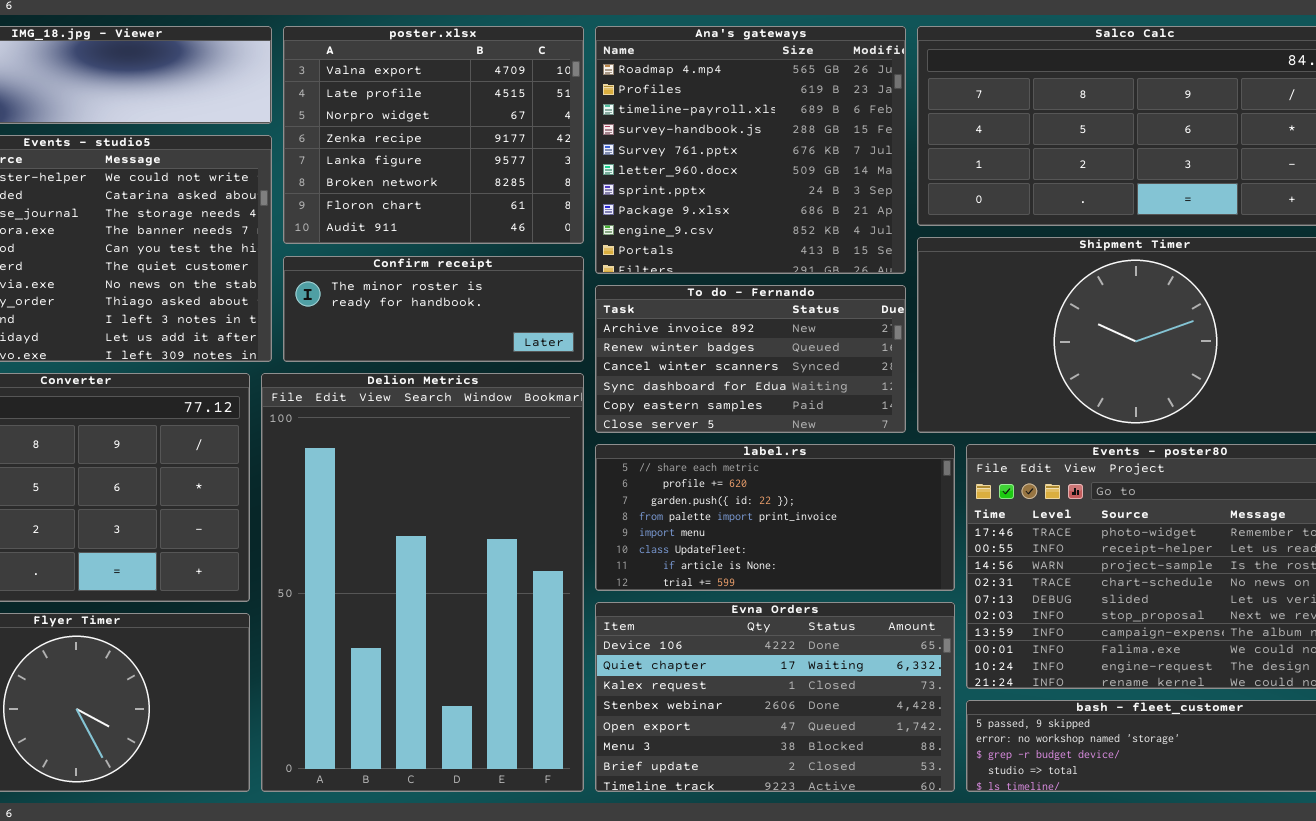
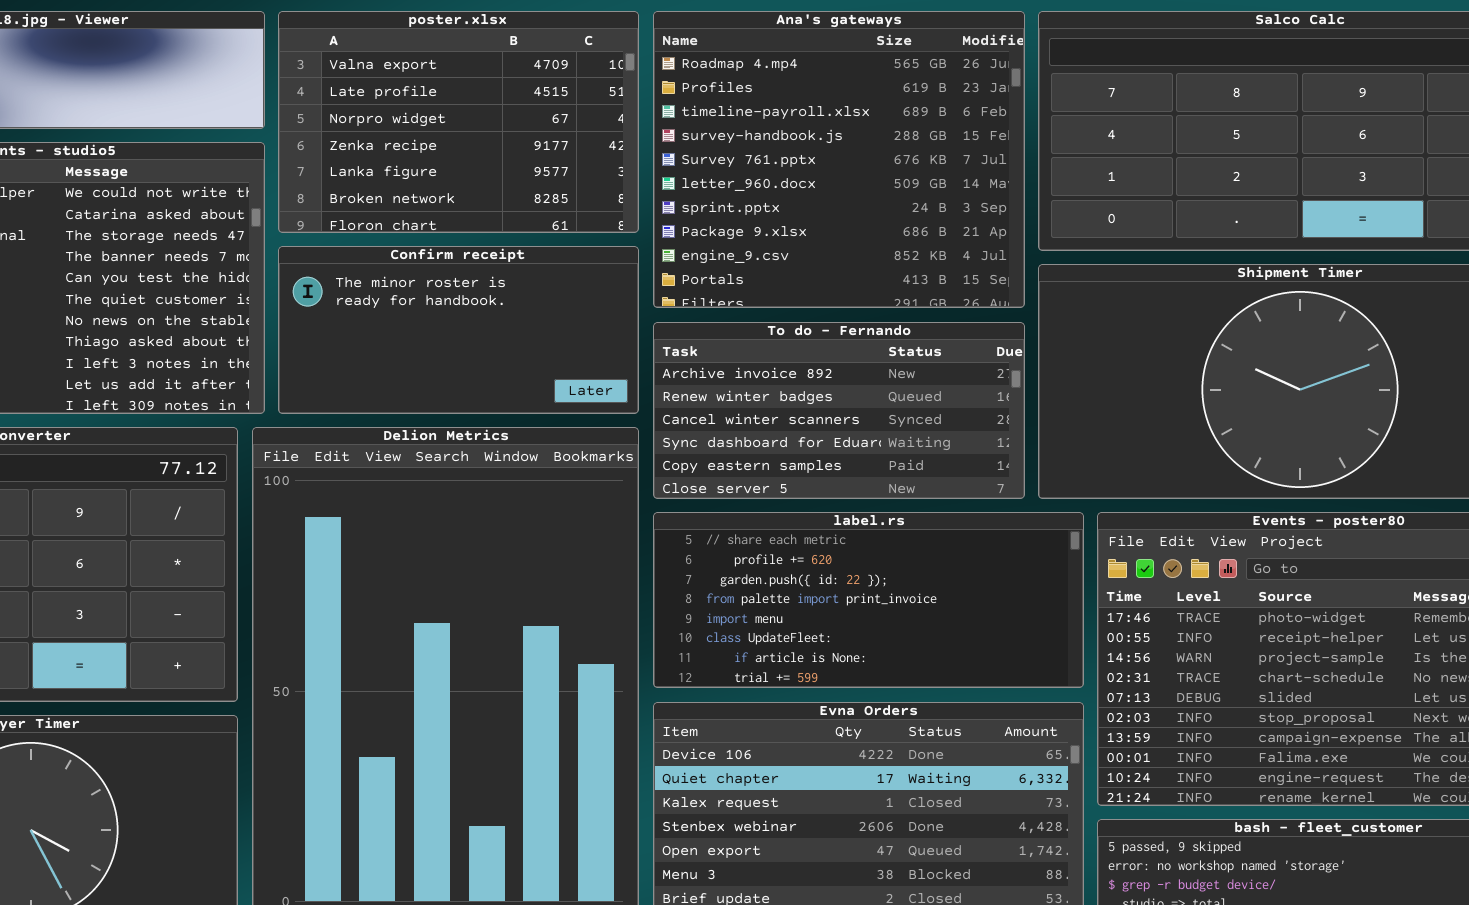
poster.xlsx: [283,26,584,244] -> [278,11,639,233], resized
Confirm receipt: [283,256,584,362] -> [278,246,639,414], resized

